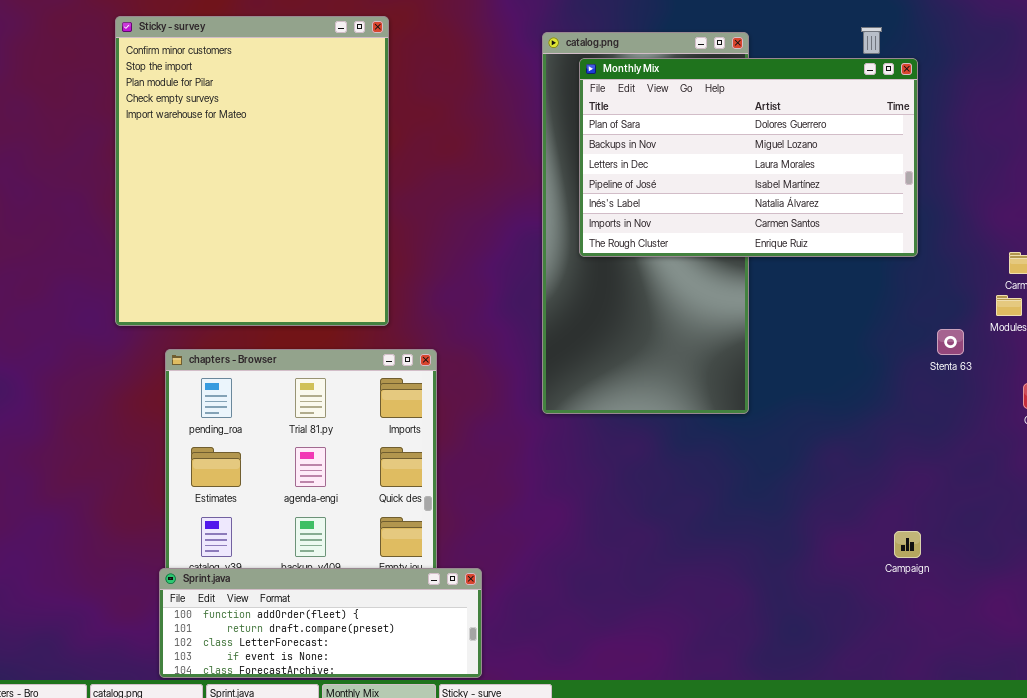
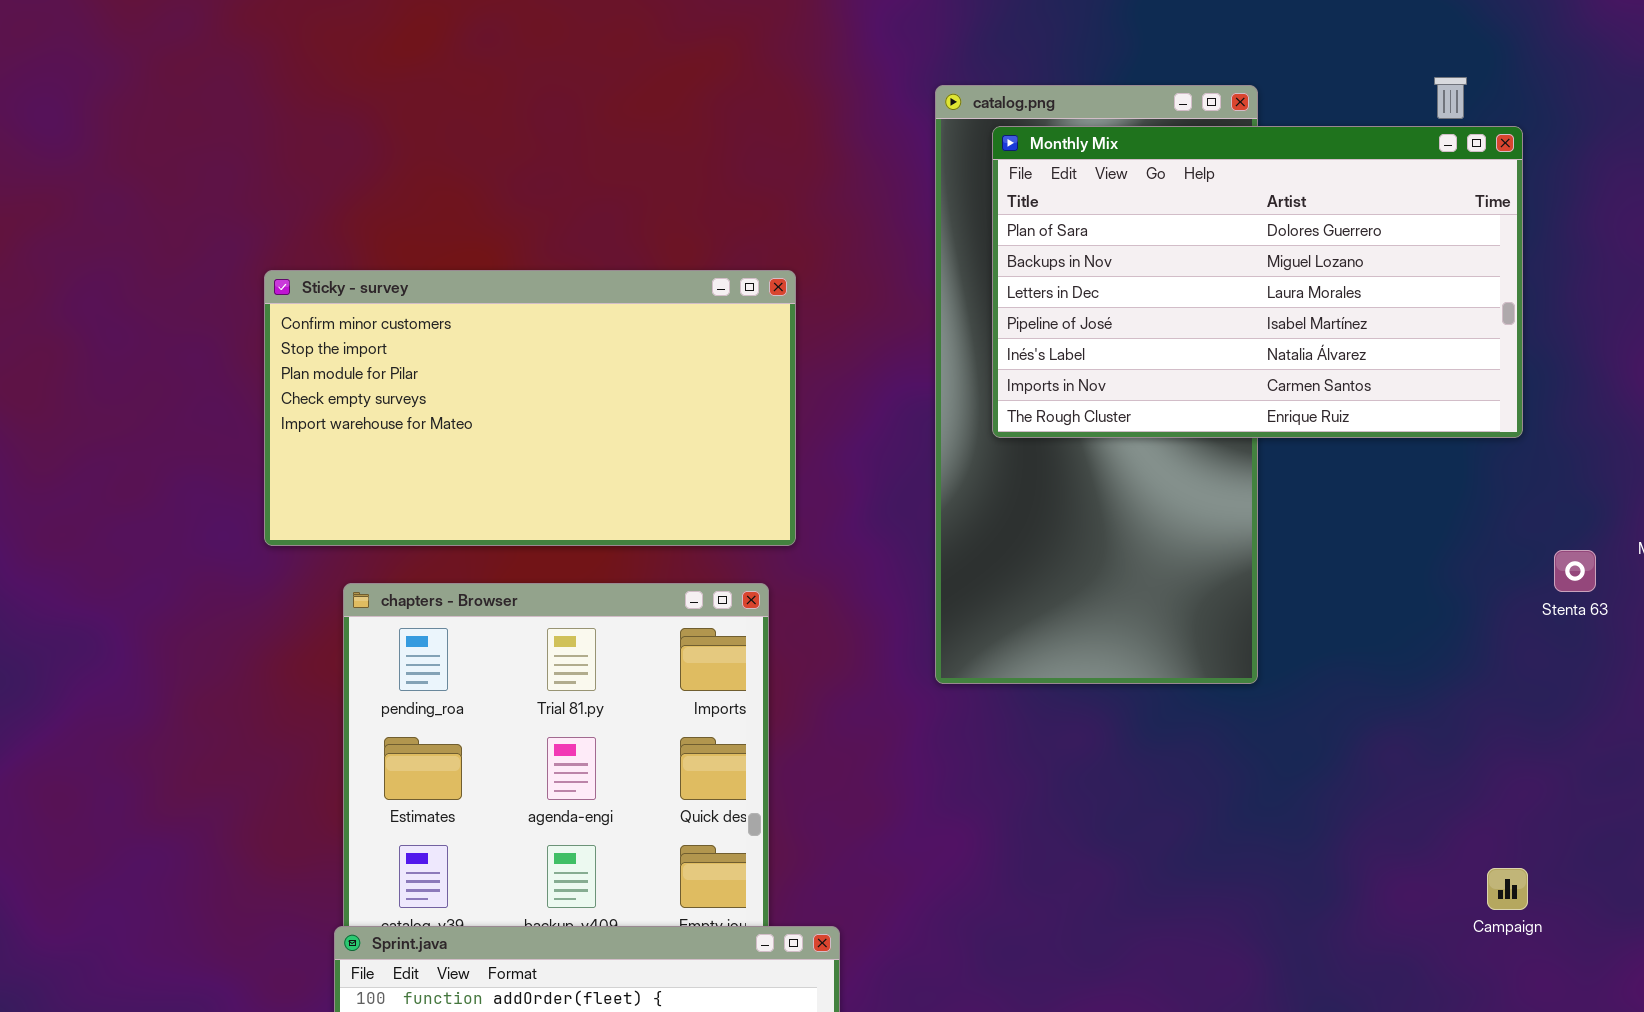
Sticky - survey: [115,16,389,326] -> [264,270,796,546], resized

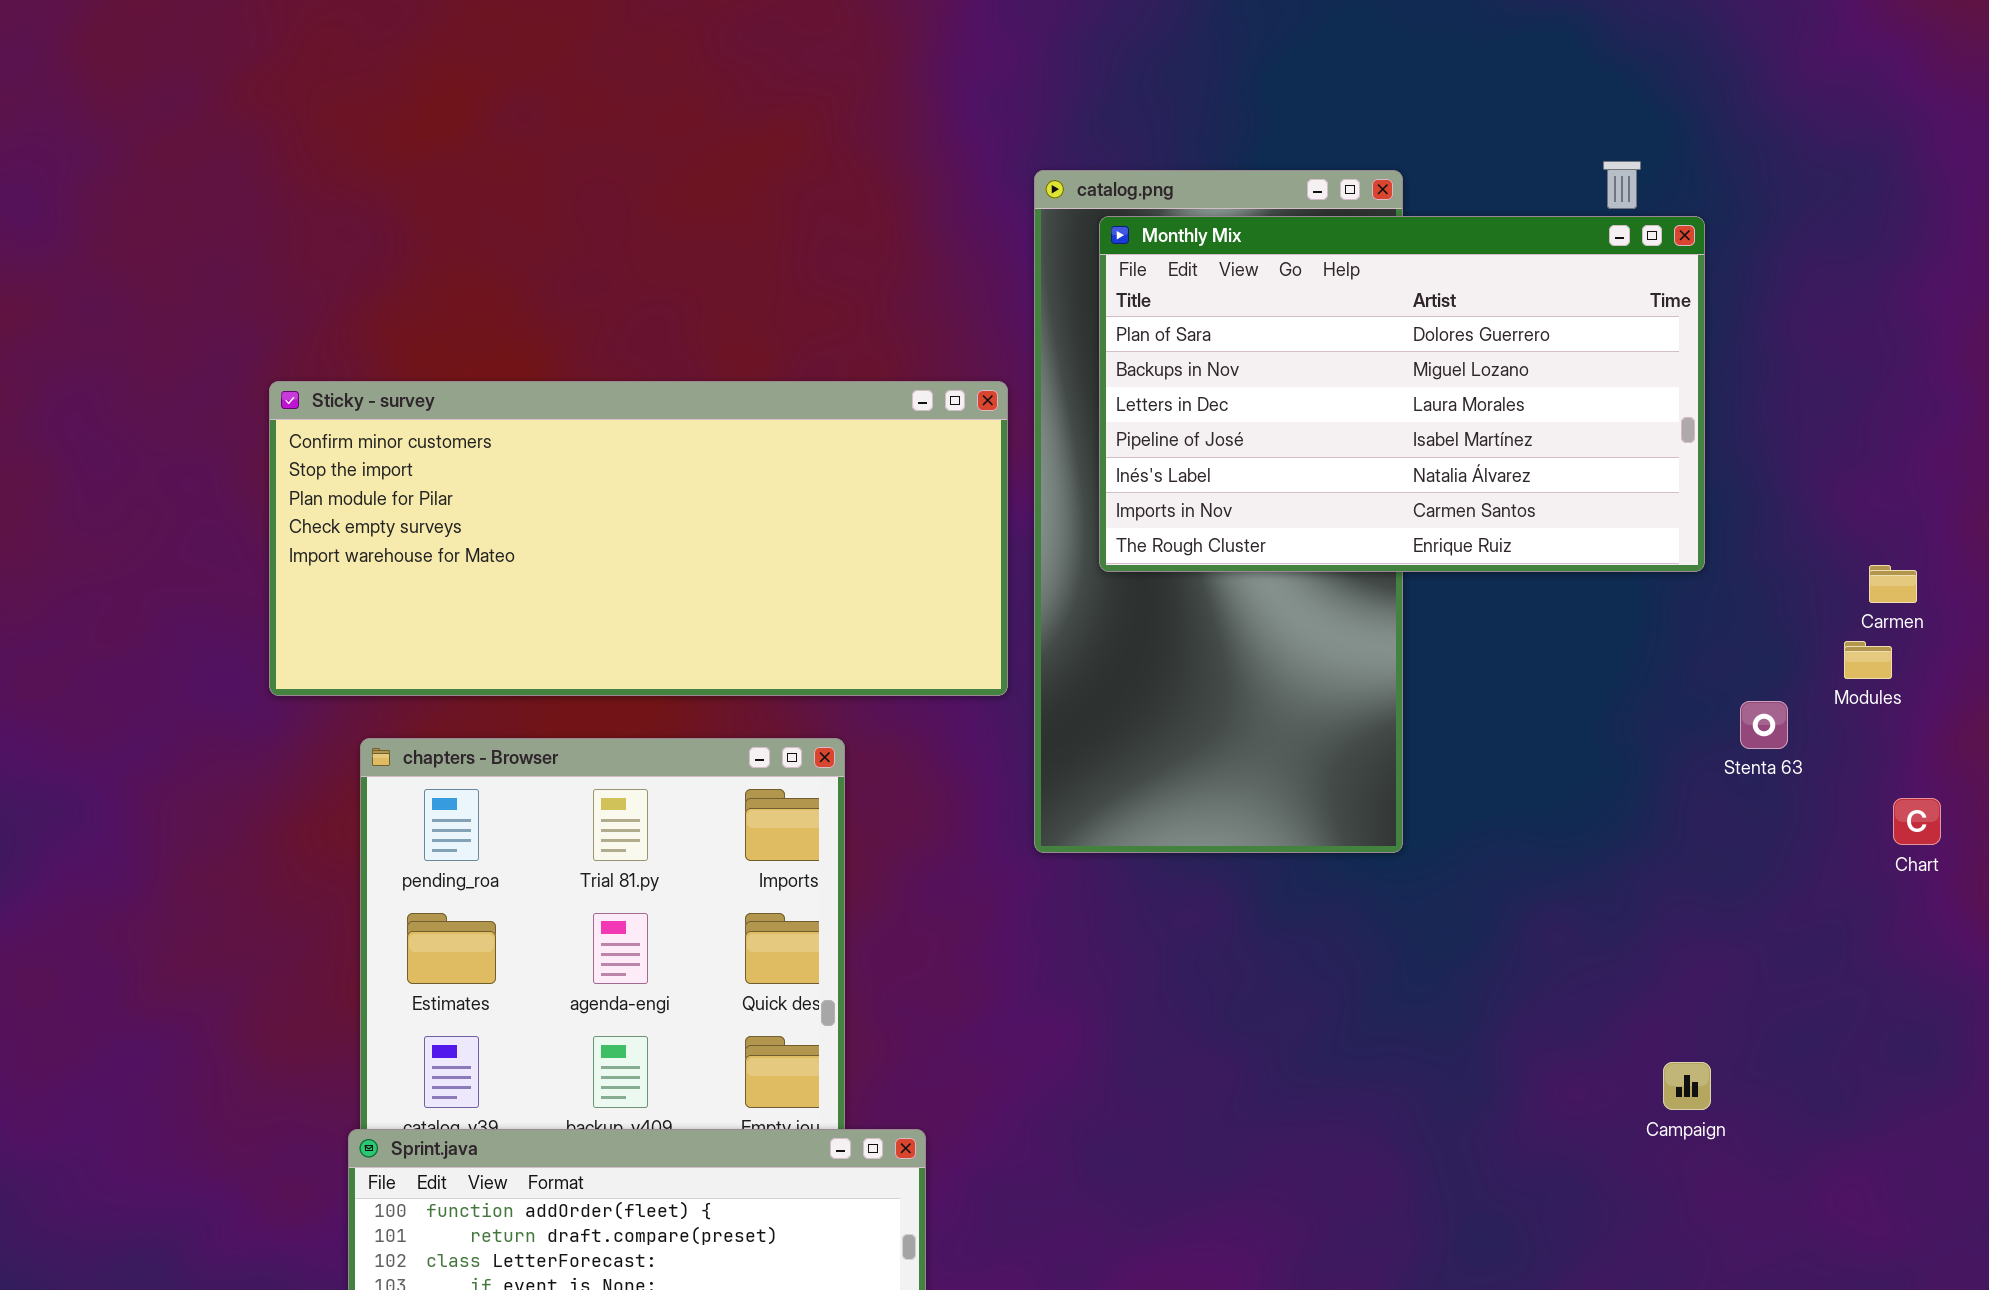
Sticky - survey: [264,270,796,546] -> [269,381,1008,696], resized

